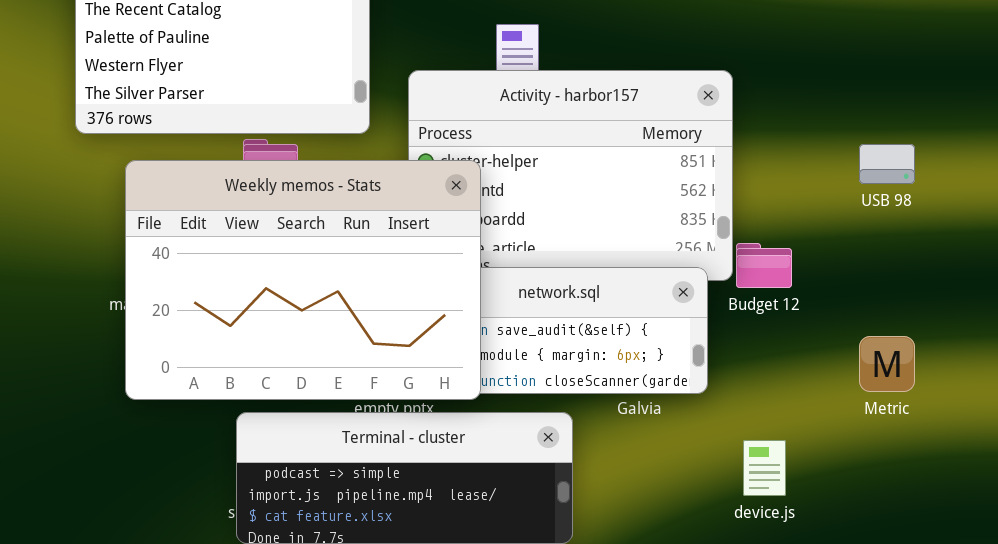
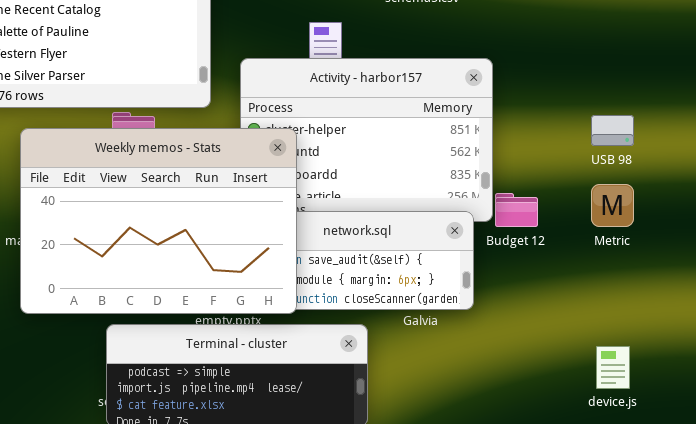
Metric: [859,336,915,392] -> [591,184,634,227], moved
device.js: [743,440,786,496] -> [596,346,630,389], moved

